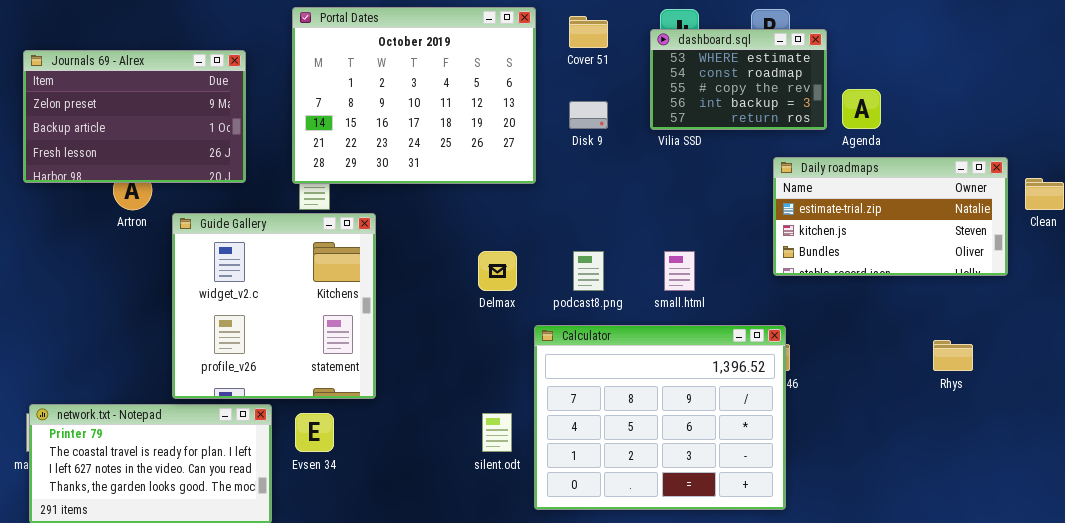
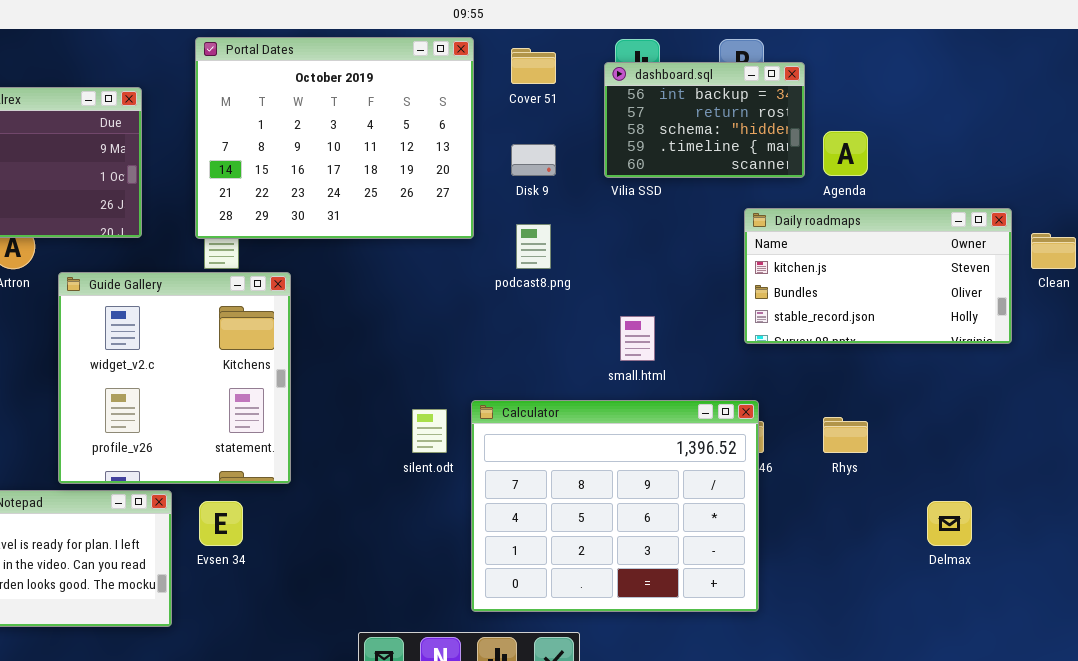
dashboard.sql: [650,29,827,130] -> [604,62,805,178], scrolled down 3 rows
Daily roadmaps: [773,157,1008,276] -> [744,208,1012,344], scrolled down 1 row
Delmax: [478,251,517,291] -> [927,501,972,546], moved
podcast8.png: [573,251,604,291] -> [516,224,551,269], moved
Rhys: [933,340,973,371] -> [823,417,868,453], moved
silent.odt: [482,413,512,452] -> [412,409,447,453], moved

